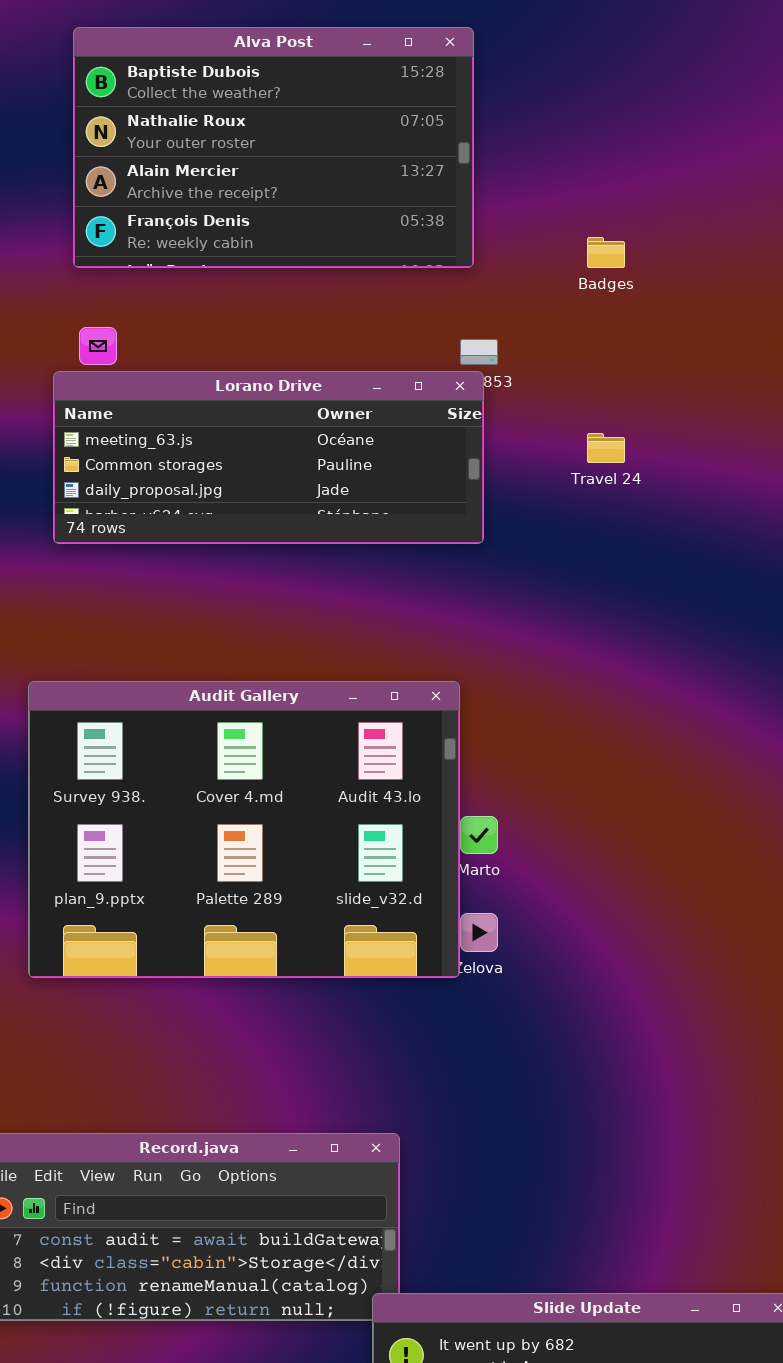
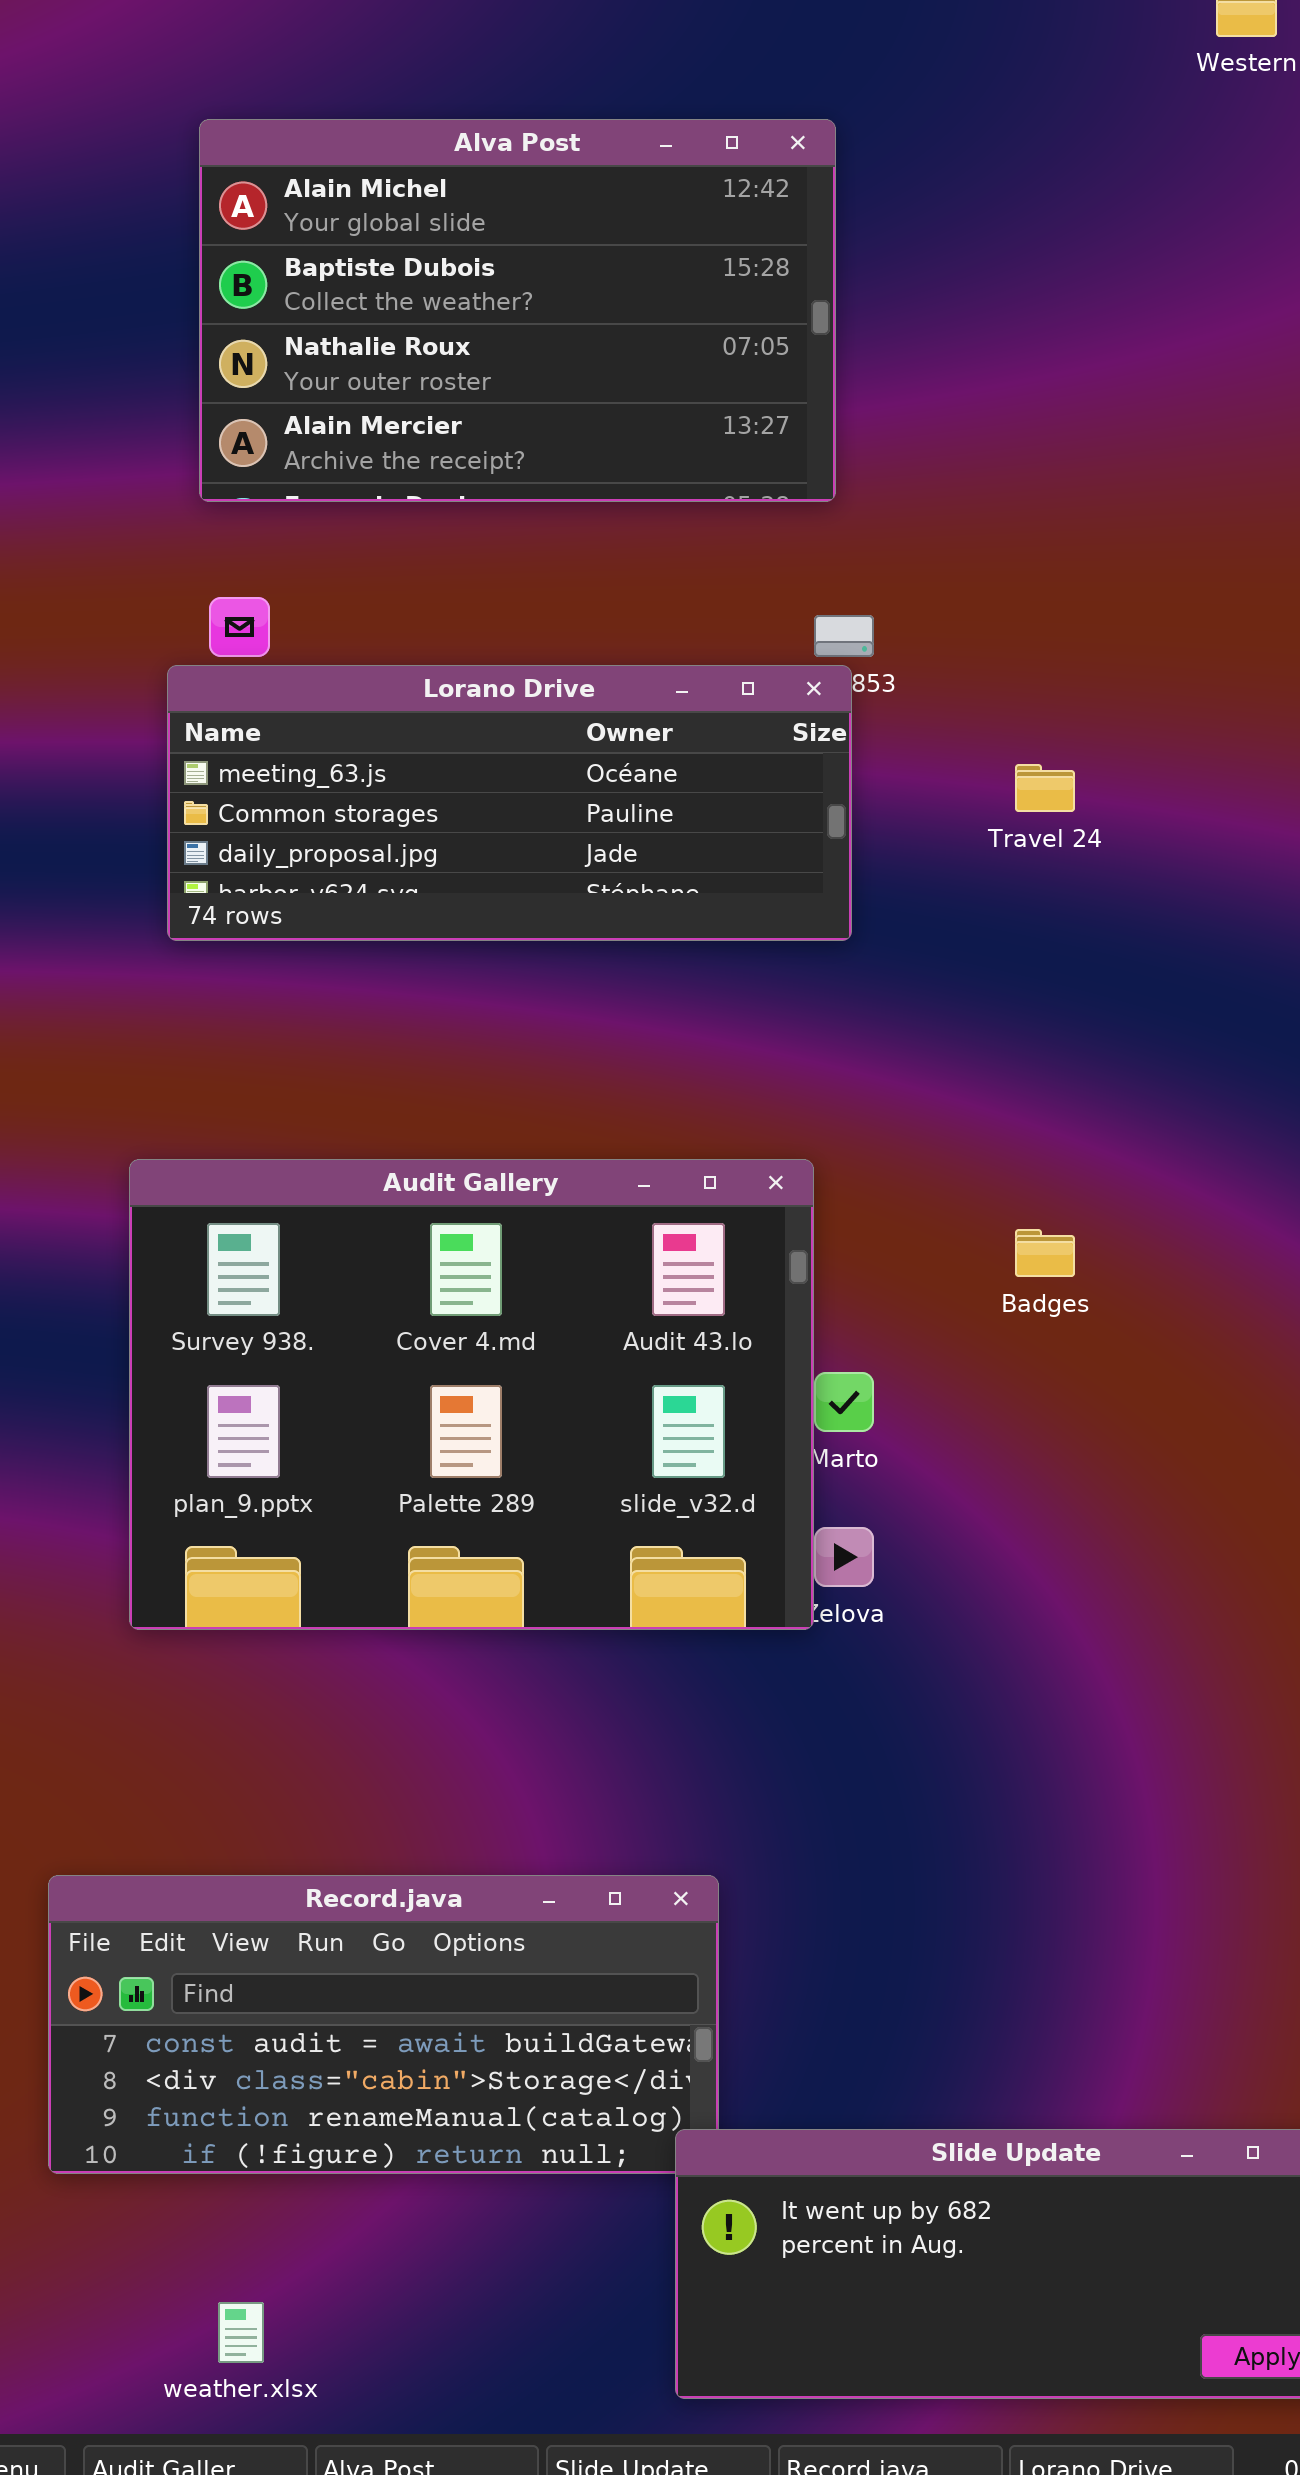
Alva Post: [73,27,474,268] -> [199,119,836,502], scrolled up 1 row
Badges: [587,237,625,268] -> [1015,1229,1075,1277], moved

